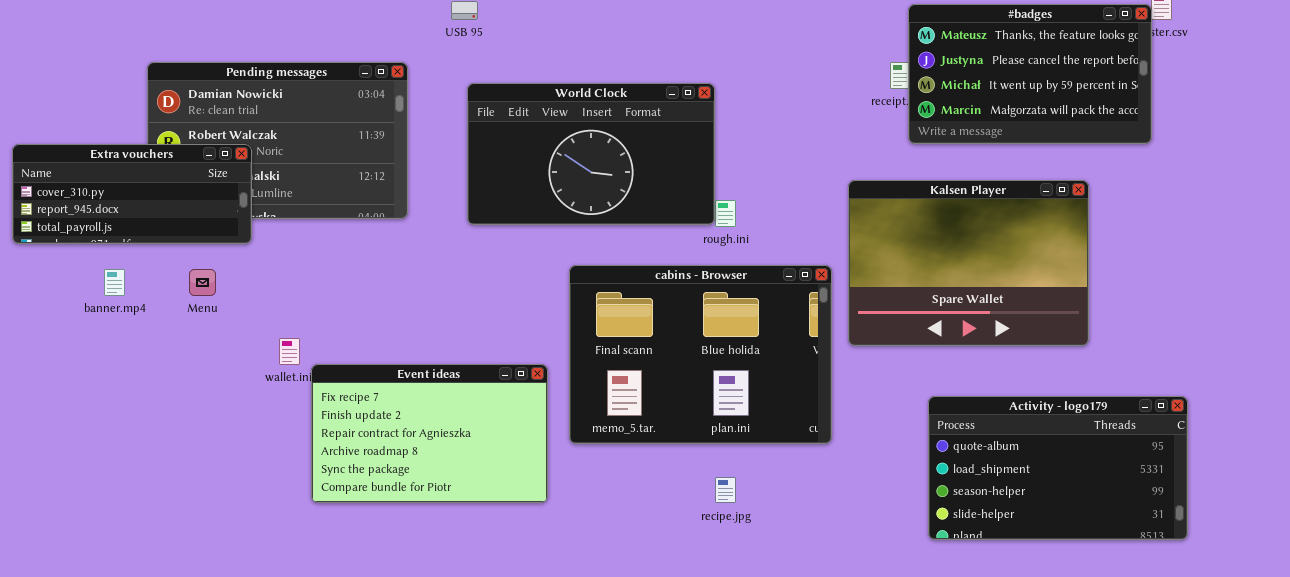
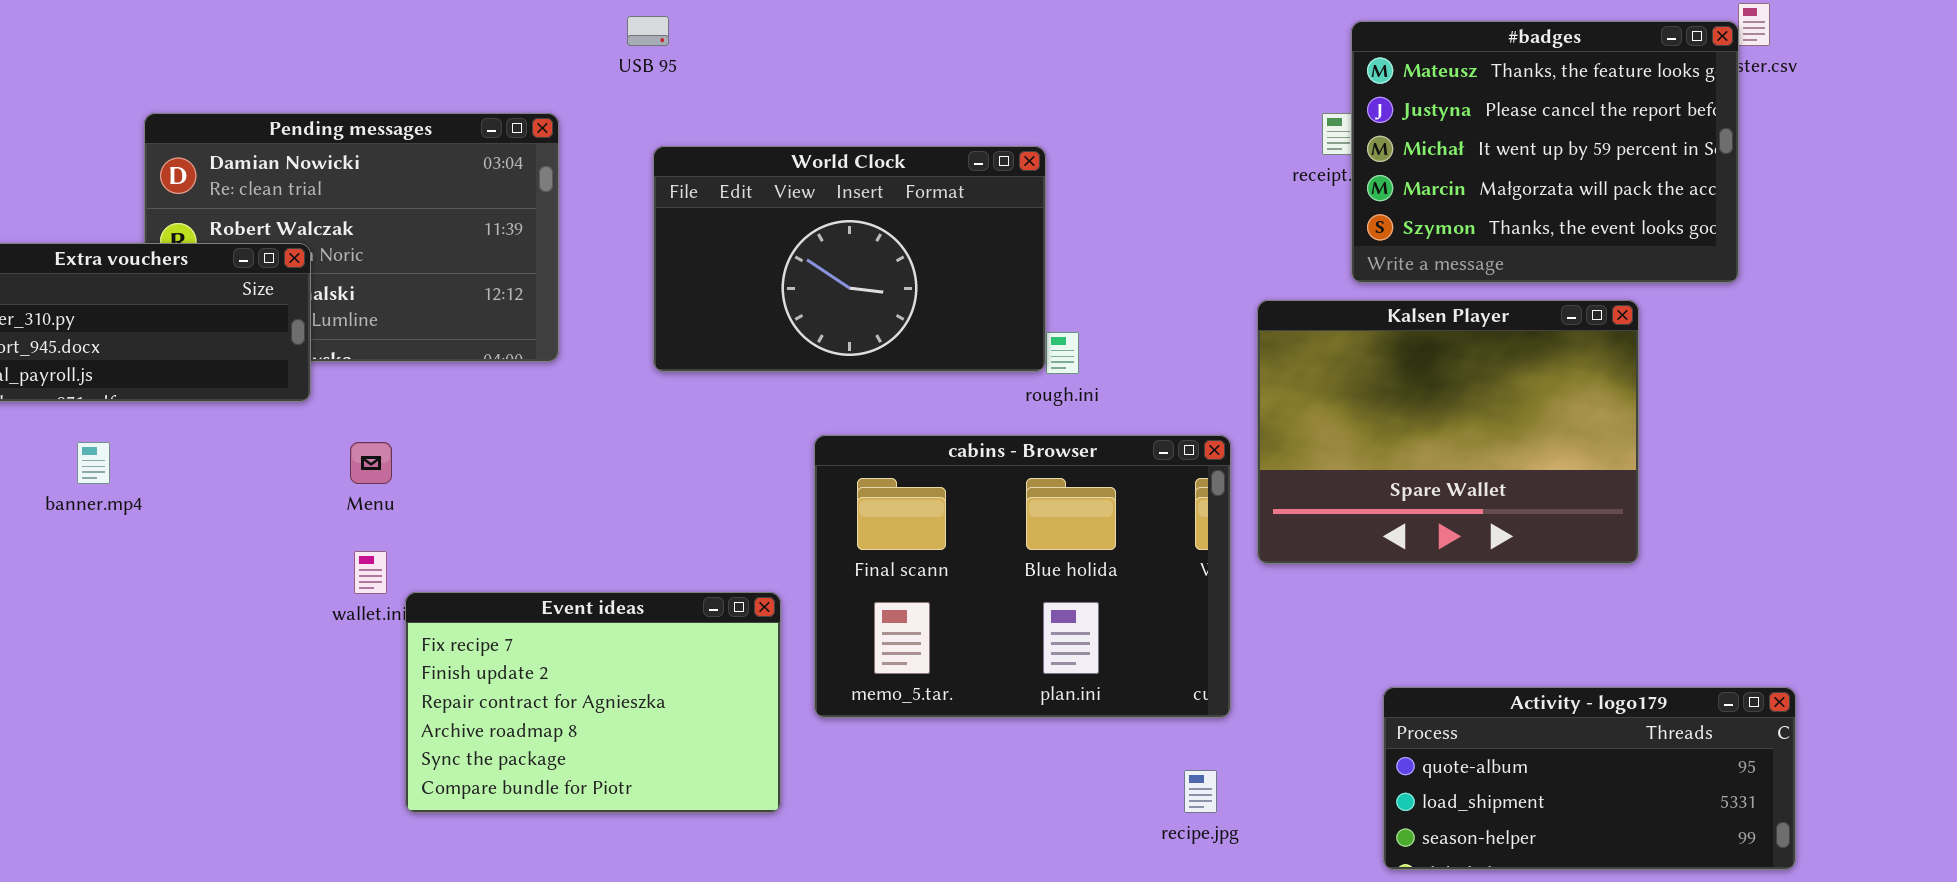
#badges: [908,4,1152,144] -> [1351,21,1739,283], resized
Menu: [189,269,216,296] -> [350,442,392,484], moved
Activity - logo179: [928,396,1188,540] -> [1383,687,1796,870], resized
recipe.jpg: [715,477,736,503] -> [1184,770,1217,813], moved

